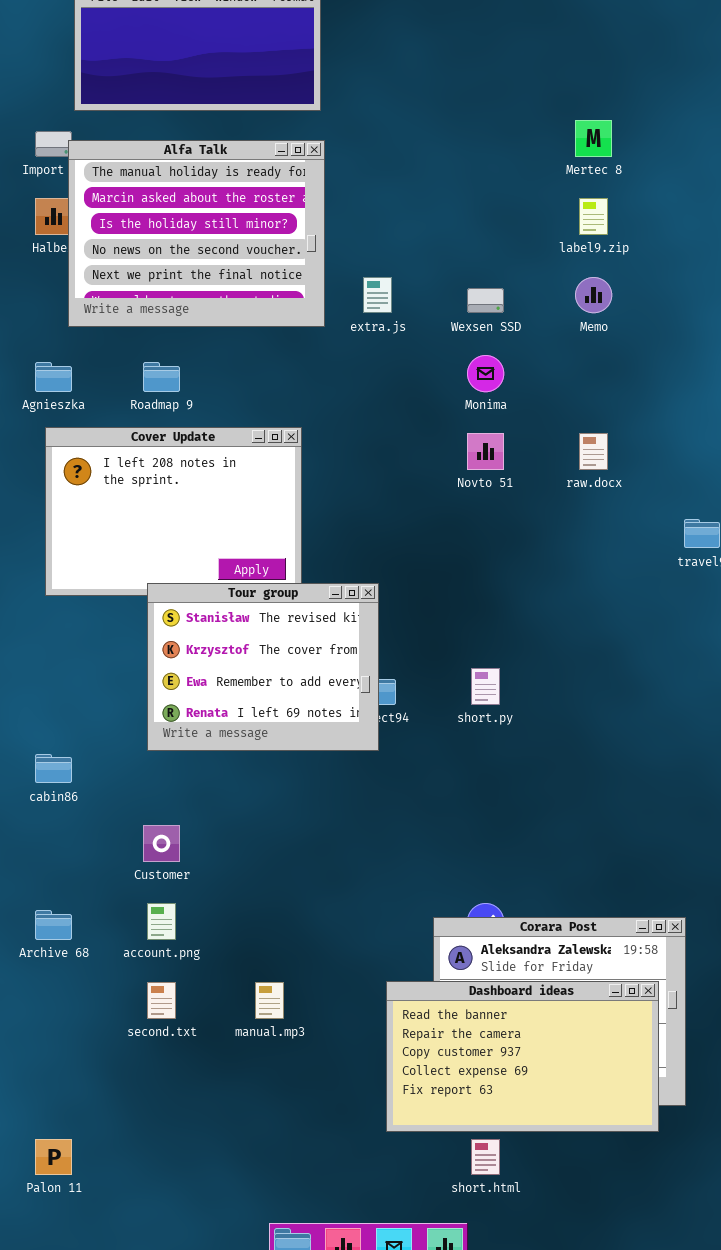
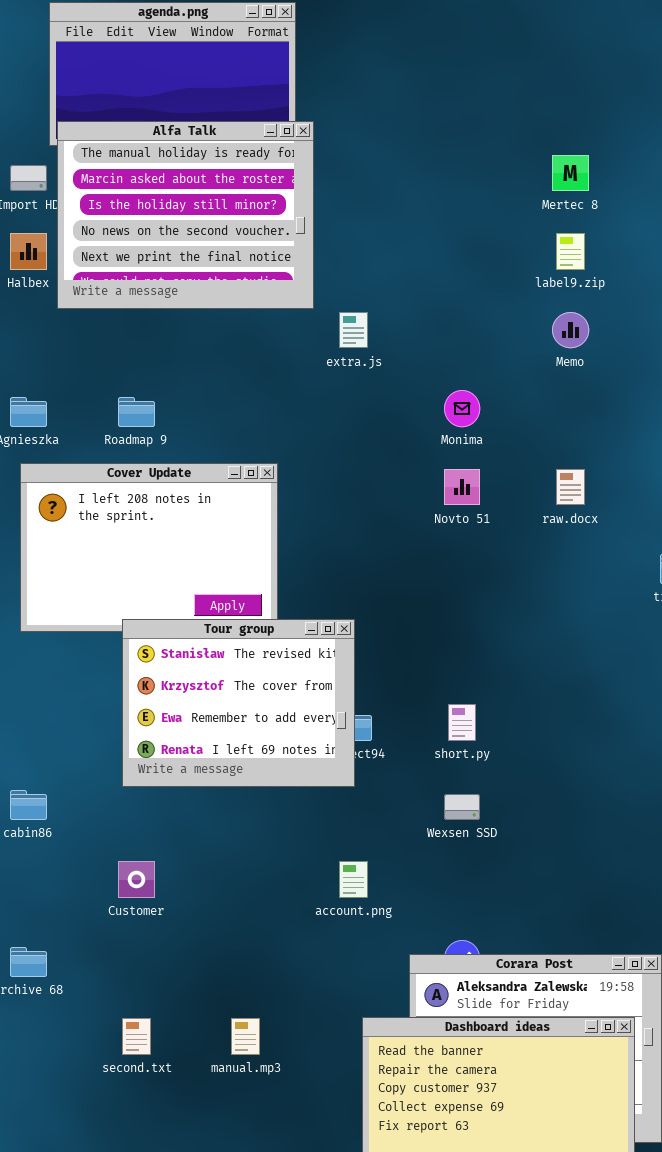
Alfa Talk: [68,140,325,327] -> [57,121,314,309], moved
Wexsen SSD: [467,288,504,313] -> [444,794,480,820], moved
account.png: [147,903,176,940] -> [339,861,368,898], moved

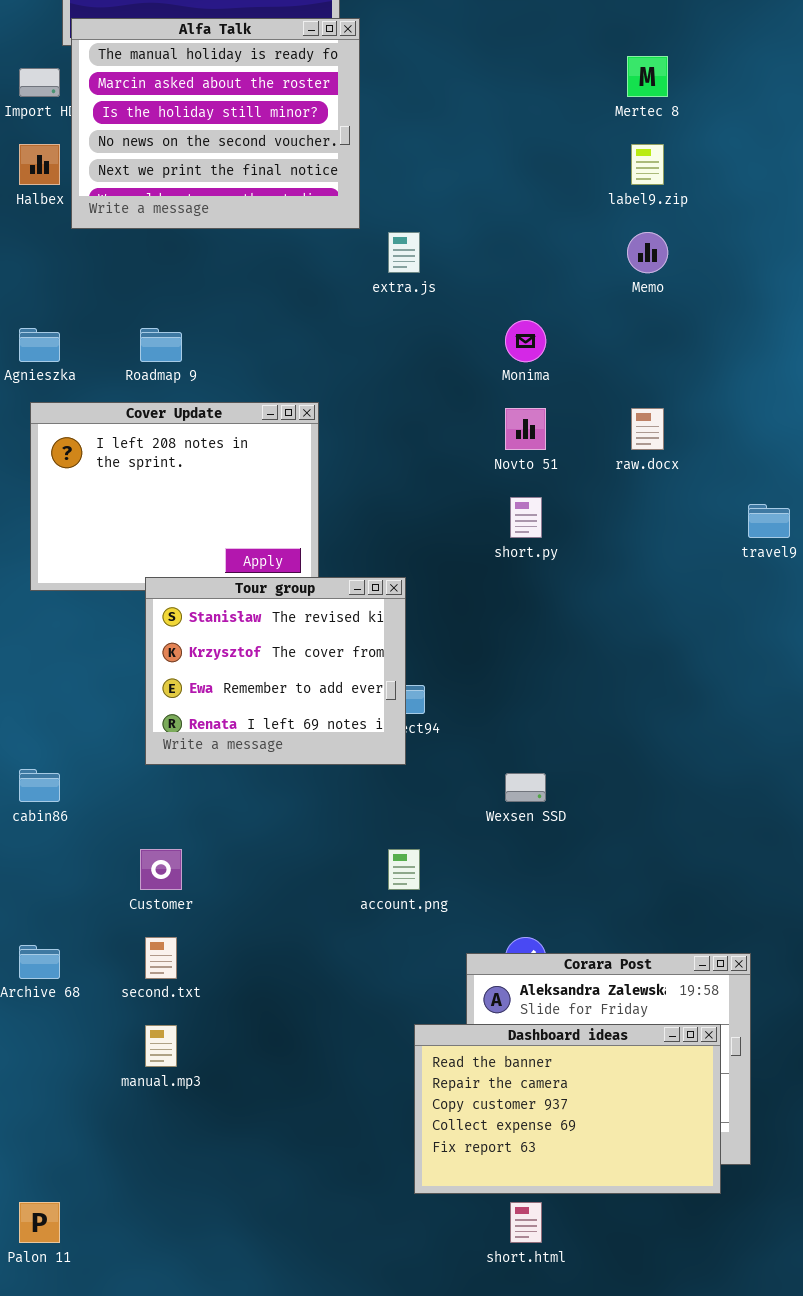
short.py: [448,704,476,741] -> [510,497,542,538], moved
second.txt: [122,1018,151,1055] -> [145,937,177,979], moved
manual.mp3: [231,1018,260,1055] -> [145,1025,177,1067], moved

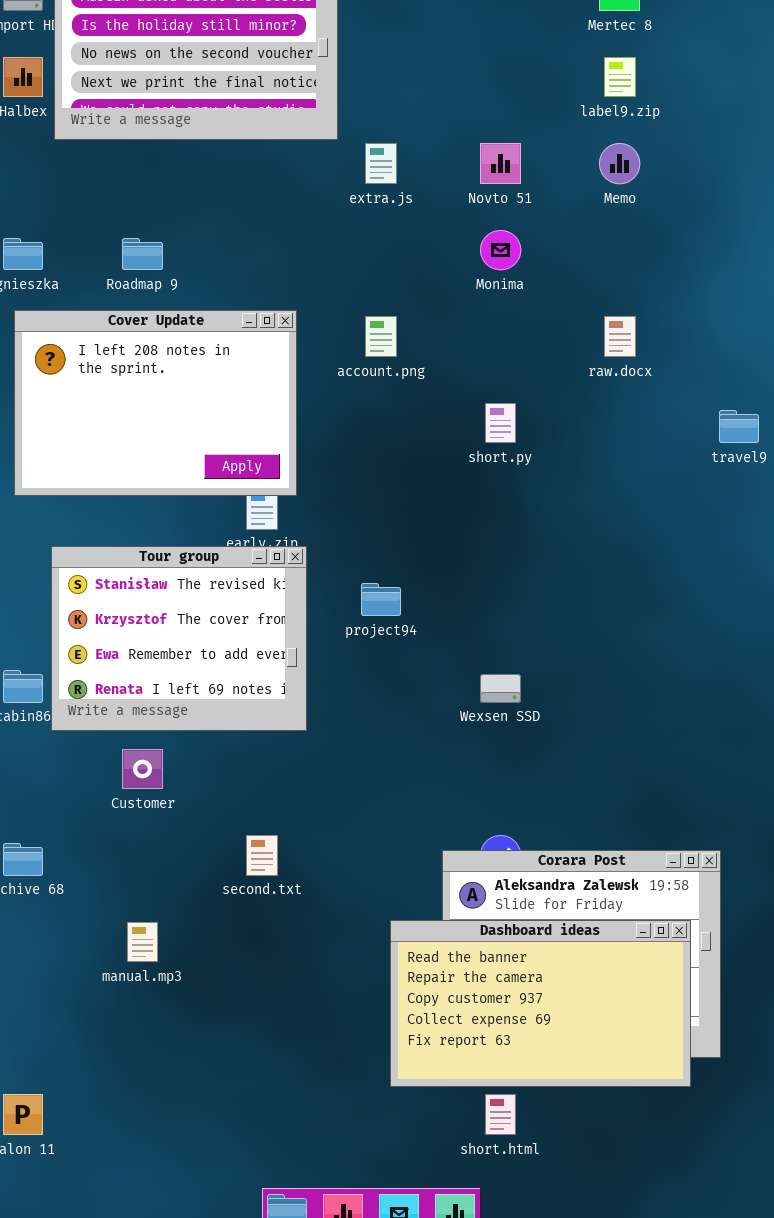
Novto 51: [505,408,546,450] -> [480,143,521,184], moved
Tour group: [145,577,406,765] -> [51,546,307,731], moved
account.png: [388,849,420,890] -> [365,316,397,357], moved
second.txt: [145,937,177,979] -> [246,835,278,876], moved

